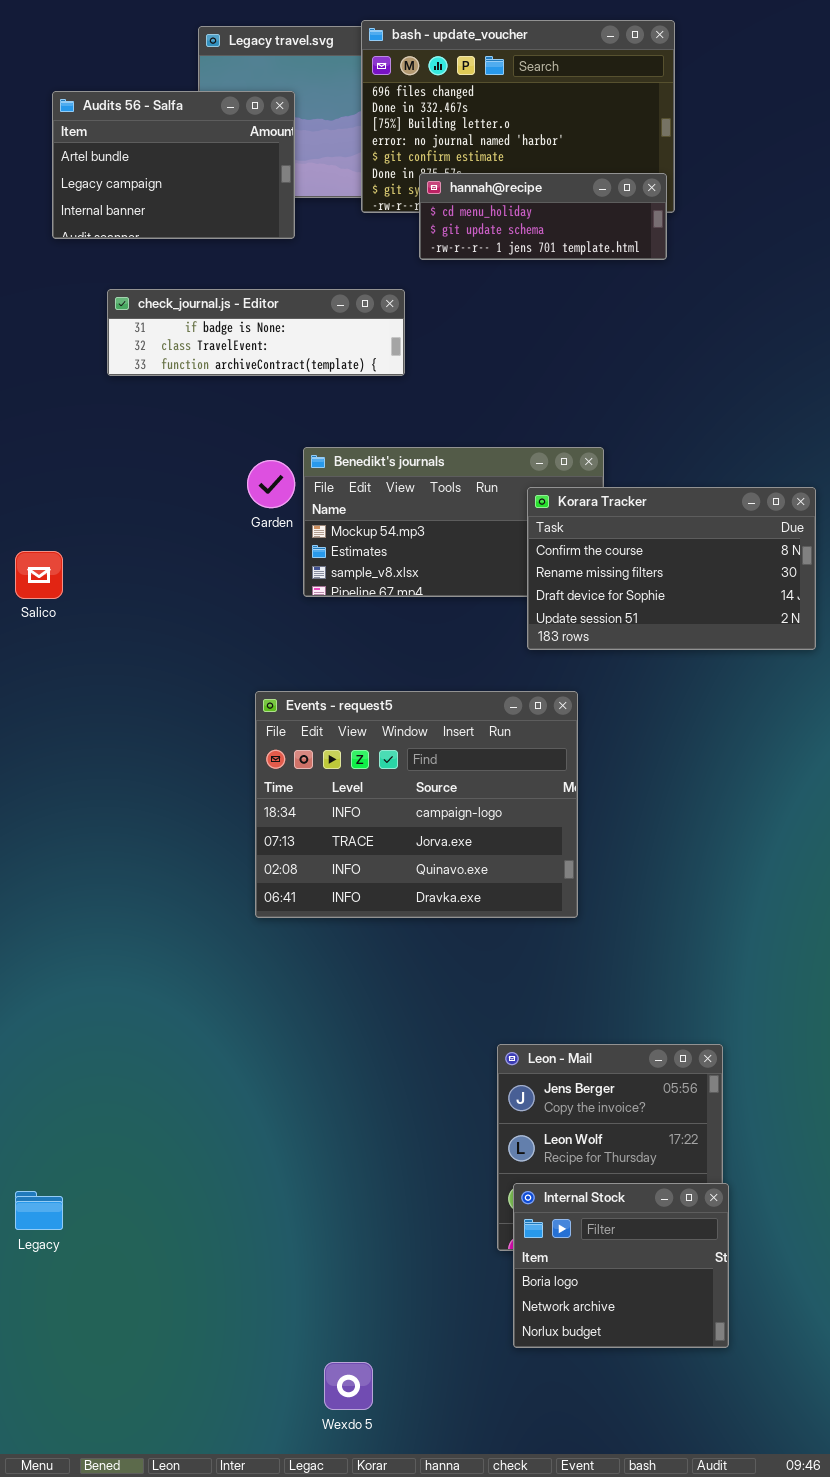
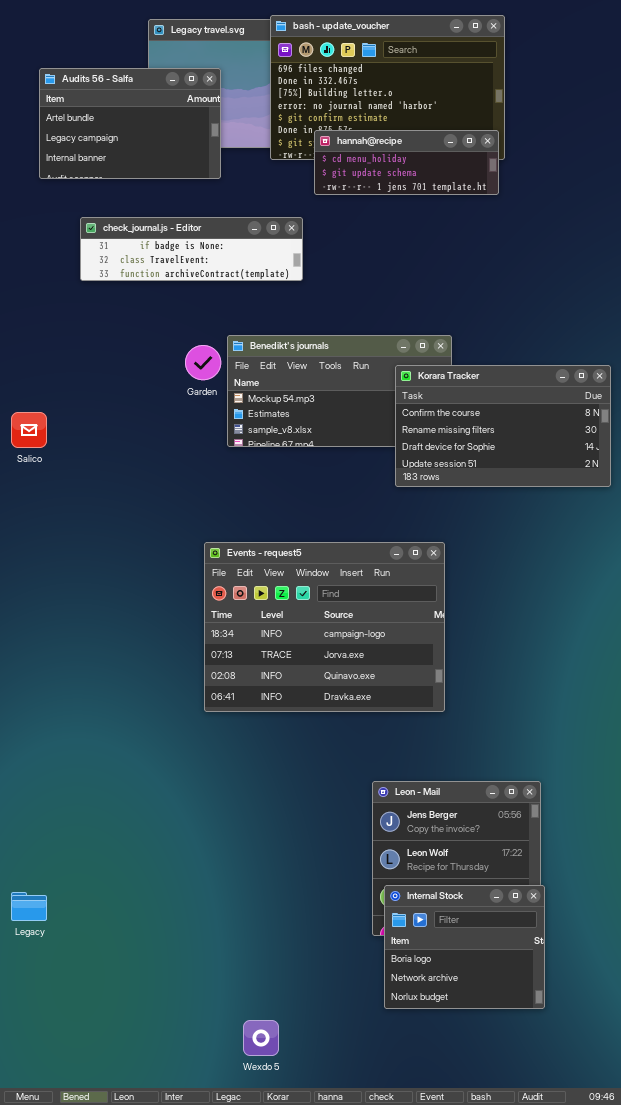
Events - request5: [255,691,578,918] -> [204,542,445,712], moved

